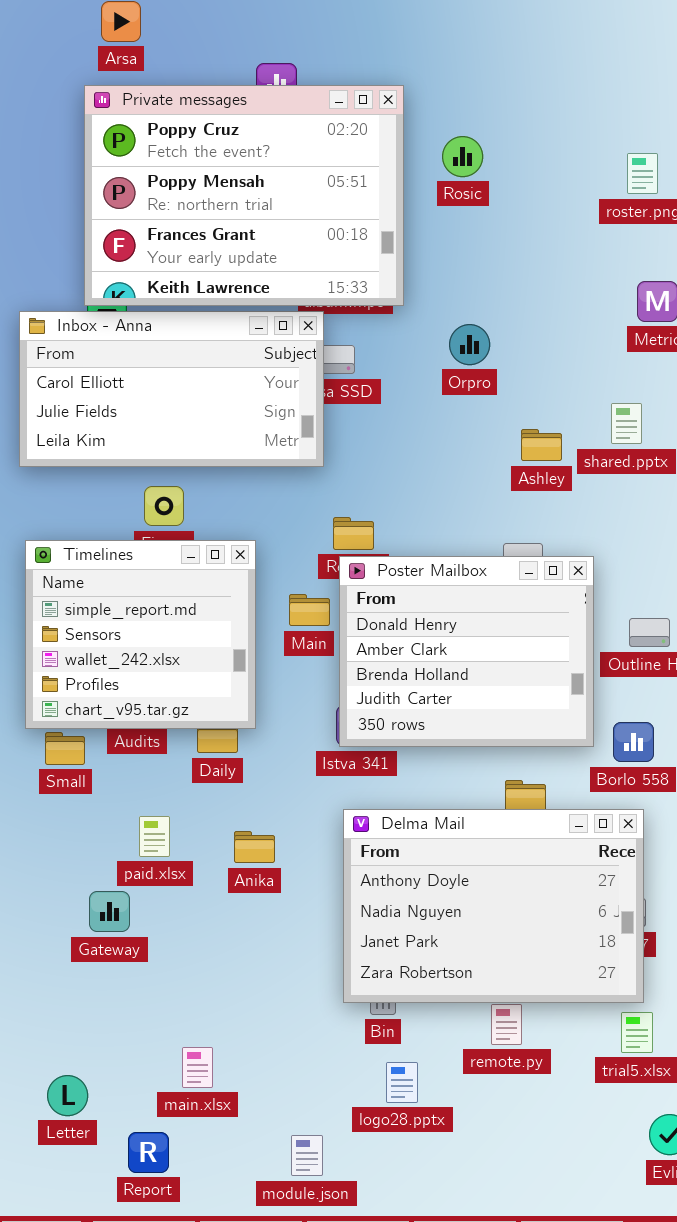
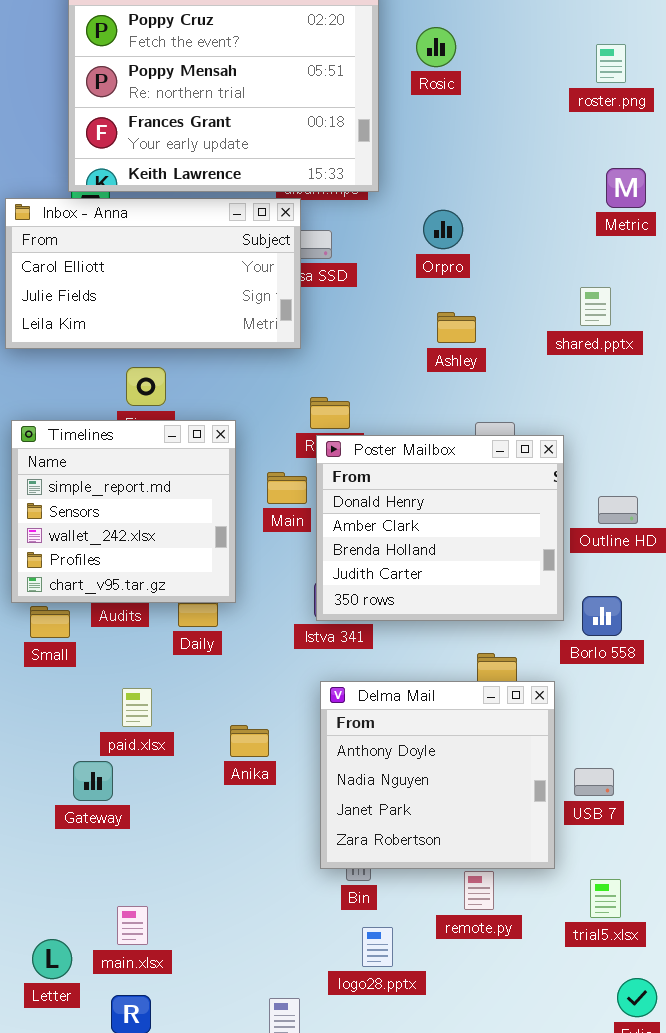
Ashley: [521,429,562,461] -> [437,312,476,343], moved
Delma Mail: [343,809,644,1003] -> [320,681,555,869], resized
Anika: [234,831,275,863] -> [230,725,269,757], moved
main.xlsx: [182,1047,213,1088] -> [117,906,148,945], moved

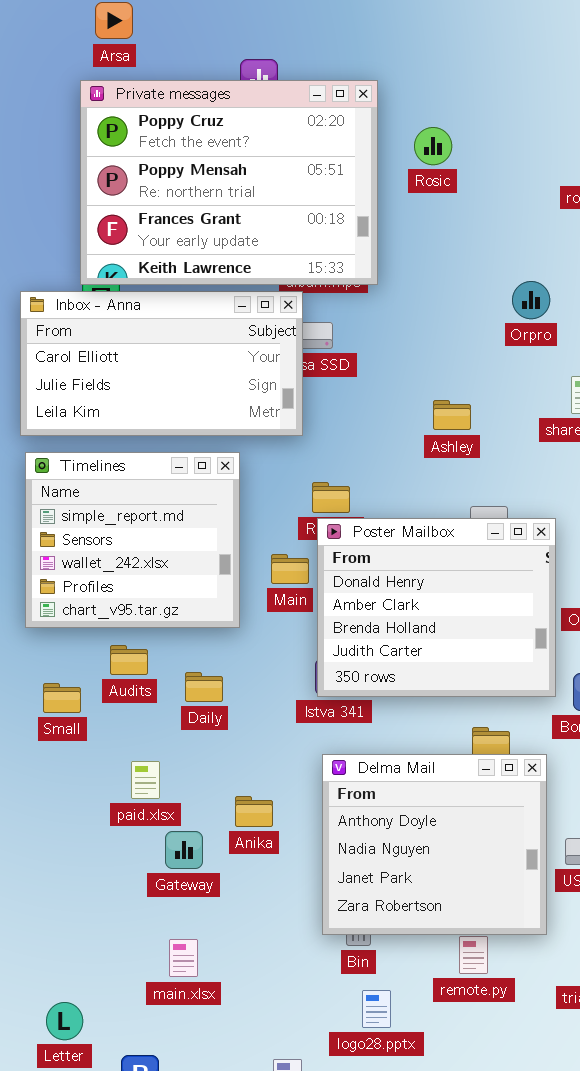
Orpro: [423,210,463,249] -> [512,281,550,319], moved
Timelines: [11,420,236,603] -> [25,452,240,628], moved
Gateway: [73,761,113,801] -> [165,831,203,869], moved
main.xlsx: [117,906,148,945] -> [169,939,198,977], moved

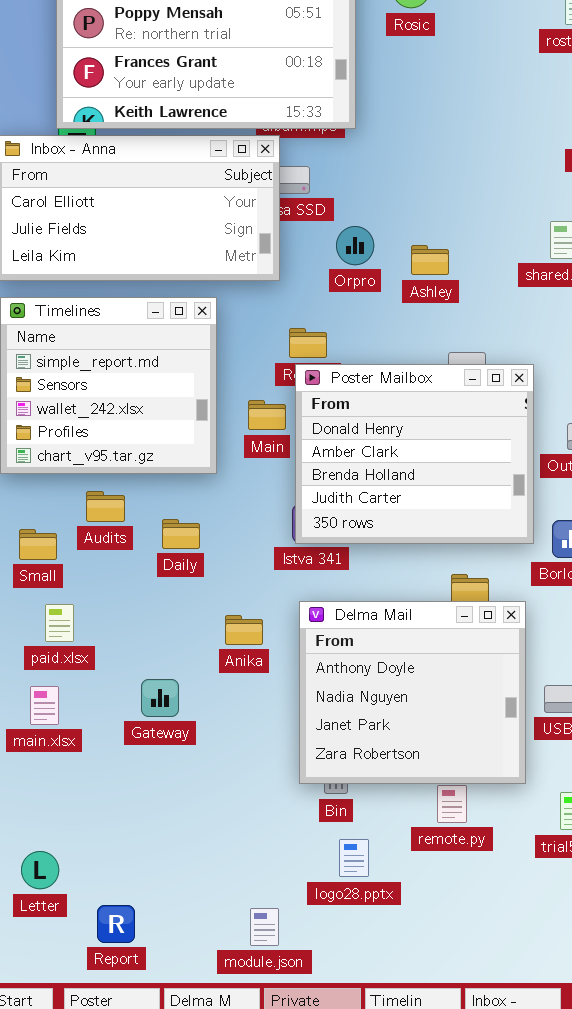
Orpro: [512,281,550,319] -> [336,226,374,265], moved
paid.xlsx: [131,761,160,799] -> [45,604,74,642], moved
Anika: [235,796,273,827] -> [225,615,263,645], moved
main.xlsx: [169,939,198,977] -> [30,686,59,725], moved

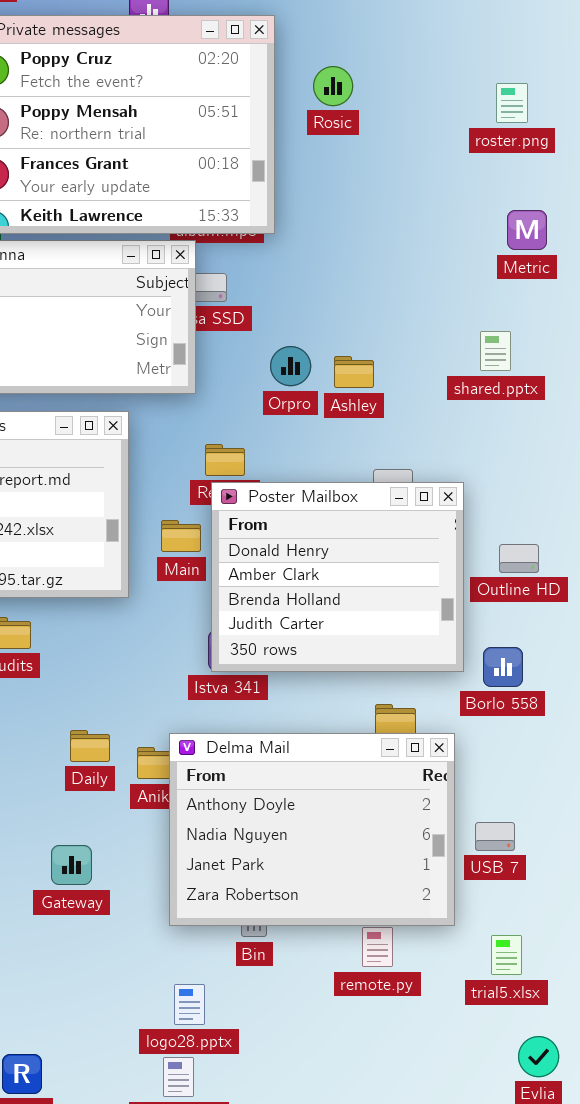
Orpro: [336,226,374,265] -> [270,346,311,386], moved
Daily: [162,519,200,549] -> [70,730,110,762], moved
Delma Mail: [299,601,526,784] -> [169,733,455,926], resized
Gateway: [141,679,179,717] -> [51,845,92,885], moved
logo28.pptx: [339,839,369,877] -> [174,984,205,1025], moved

